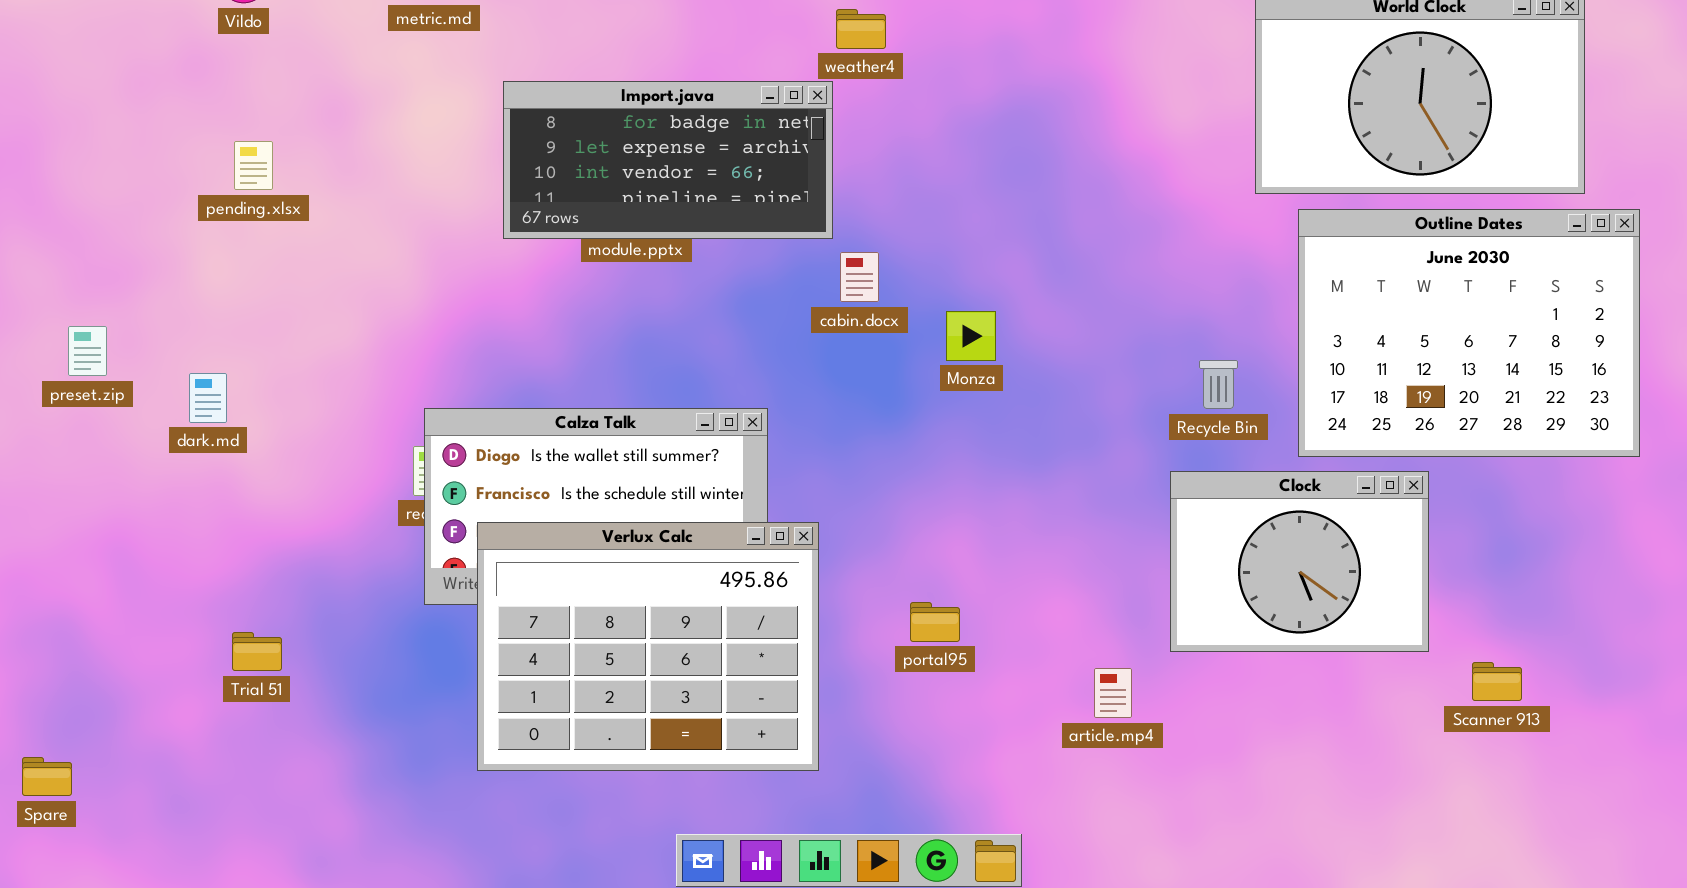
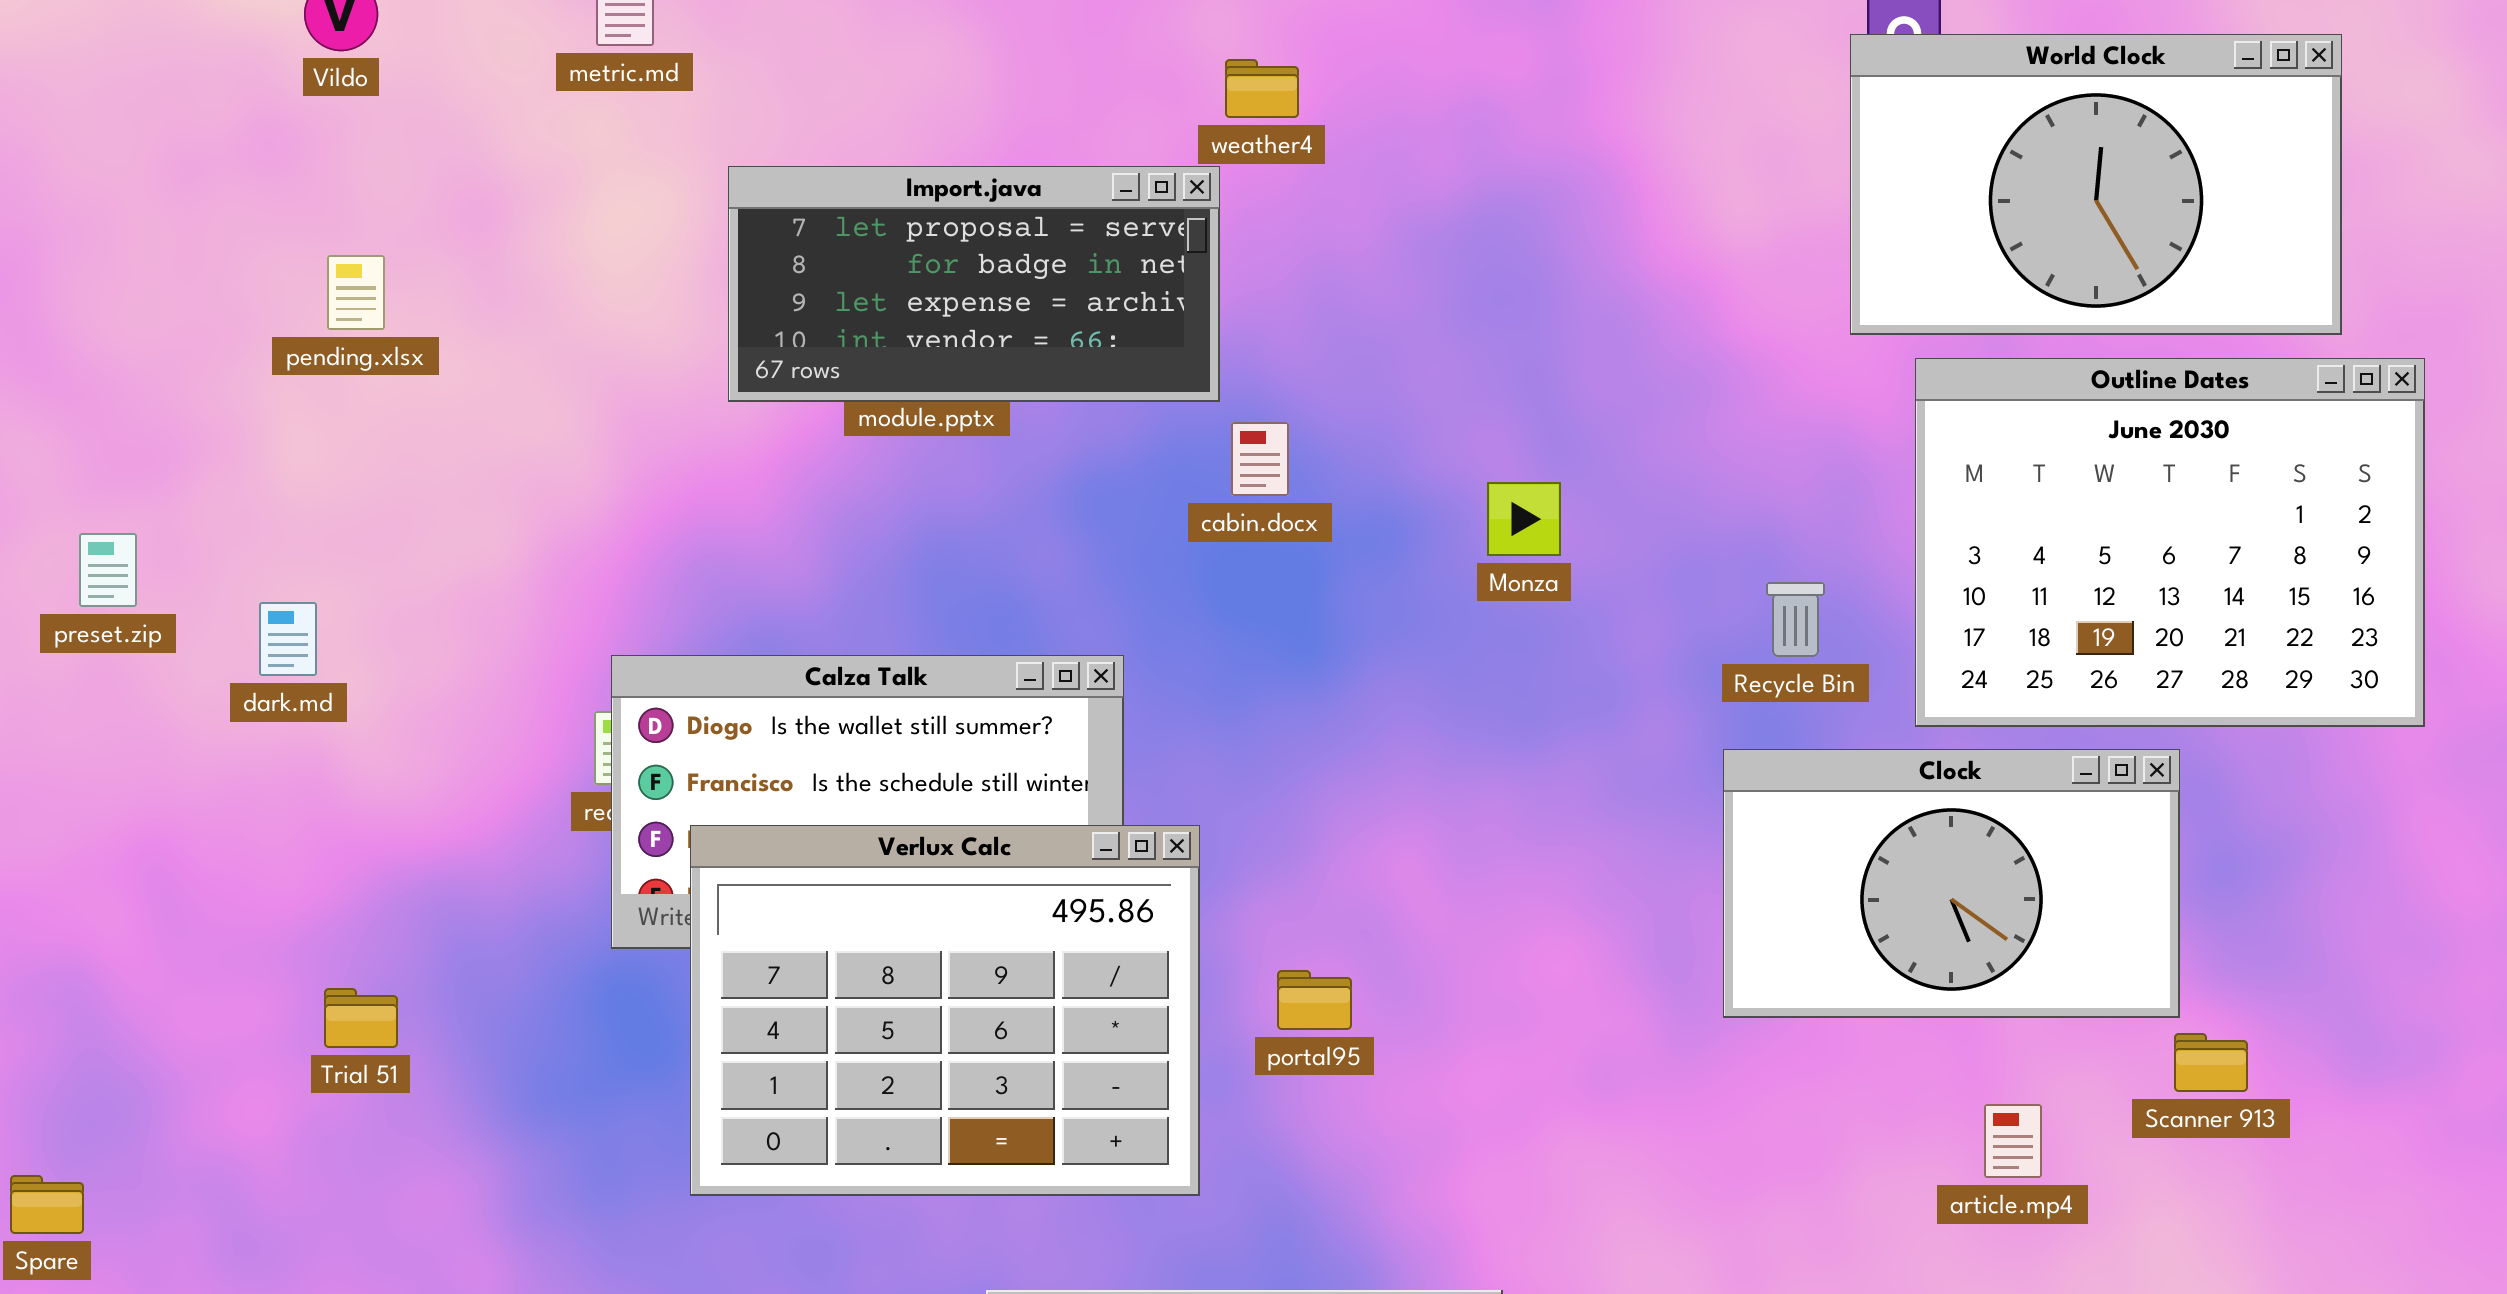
Import.java: [503,81,833,239] -> [728,166,1220,402], scrolled up 1 row
Monza: [946,311,996,361] -> [1487,482,1561,556], moved
Clock: [1170,471,1429,652] -> [1723,749,2180,1018], resized
portal95: [910,602,960,642] -> [1277,970,1352,1030], moved
article.mp4: [1094,668,1132,718] -> [1984,1104,2042,1178], moved

